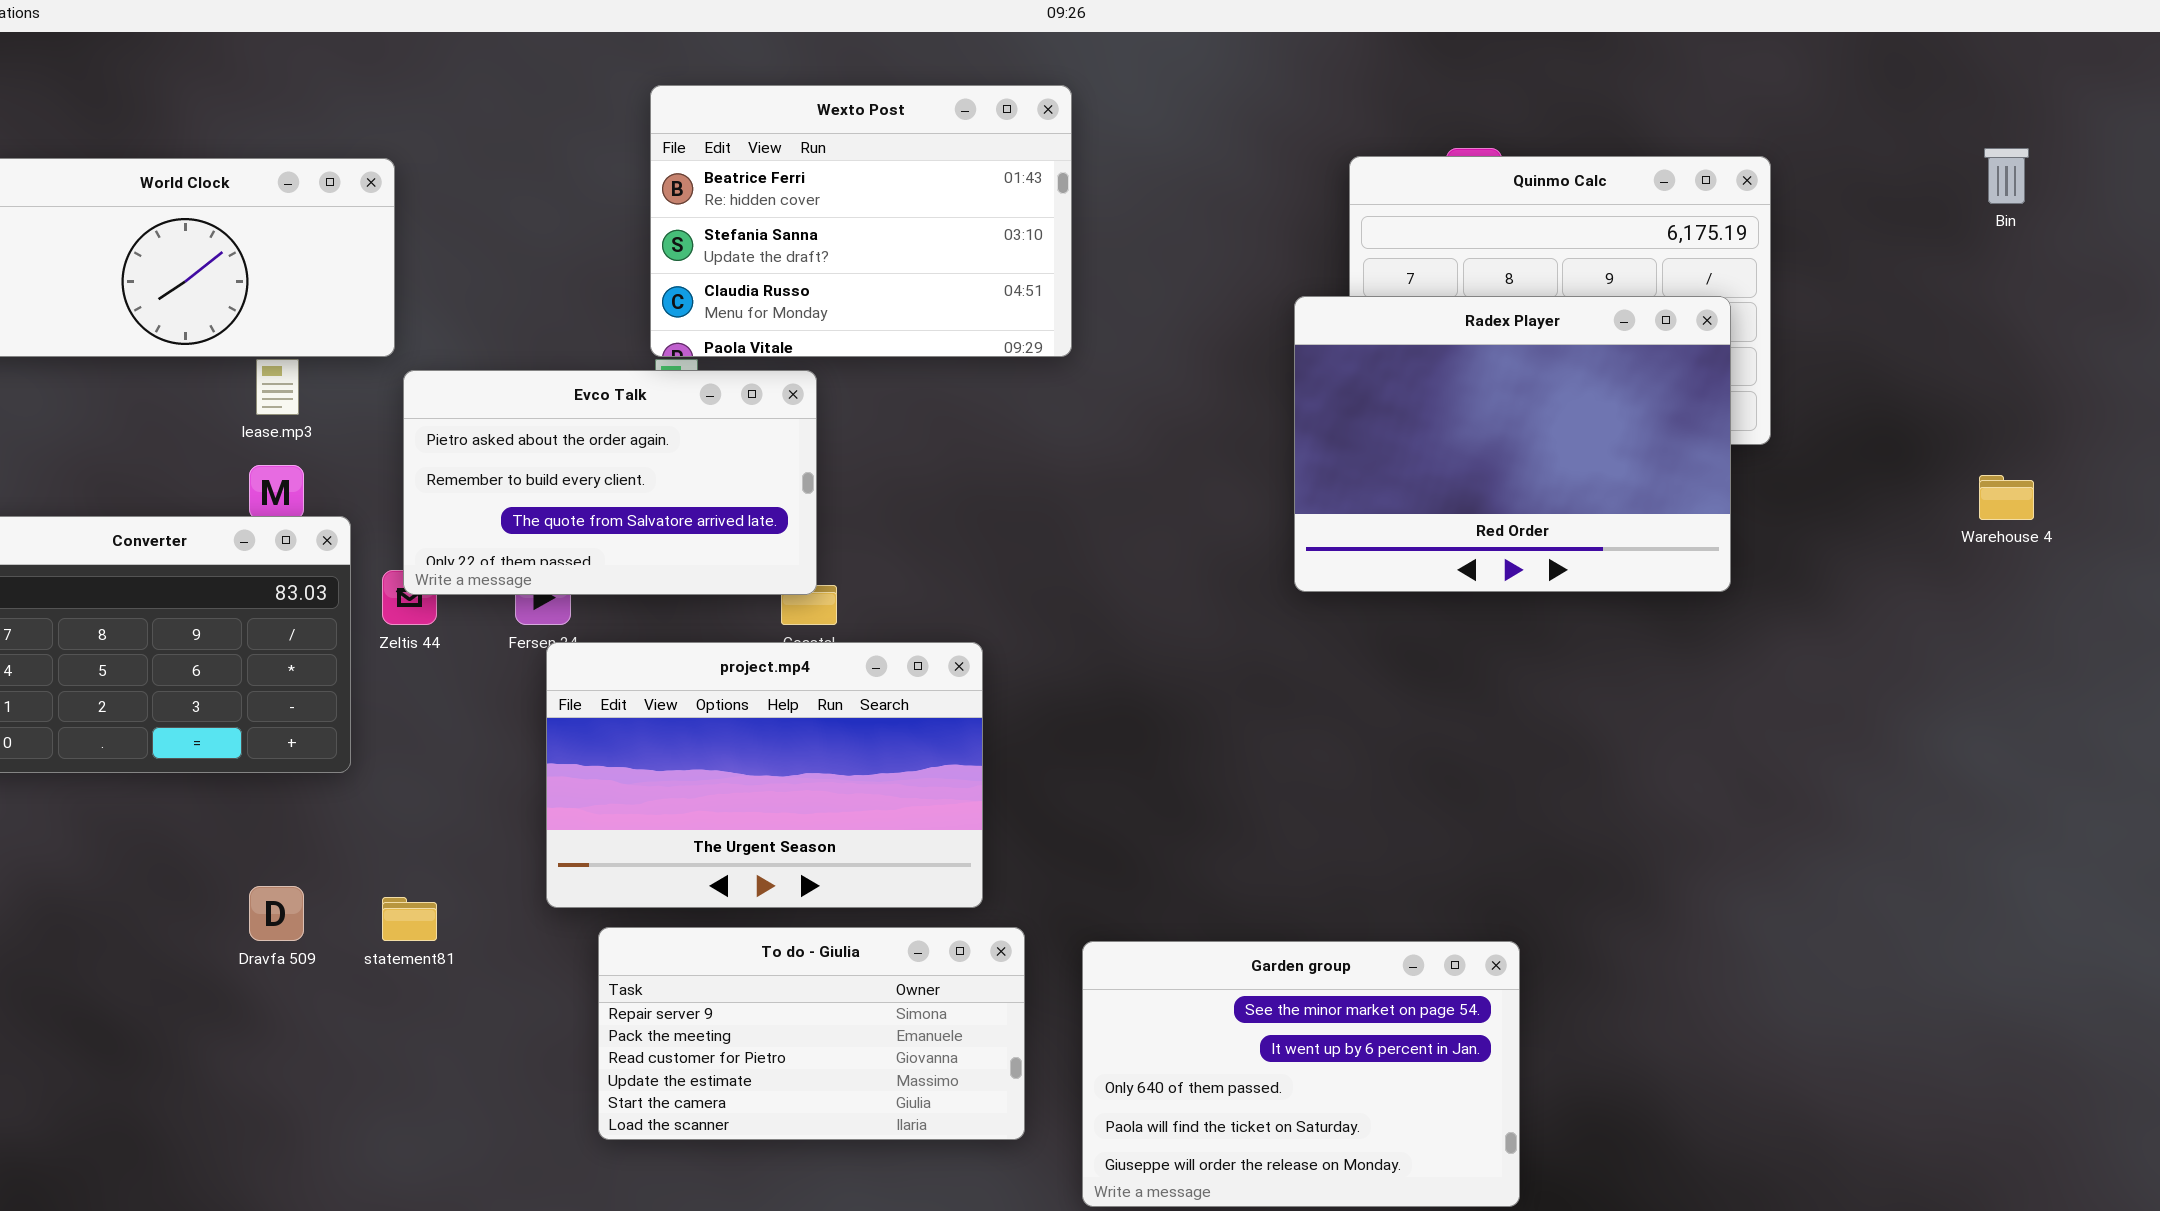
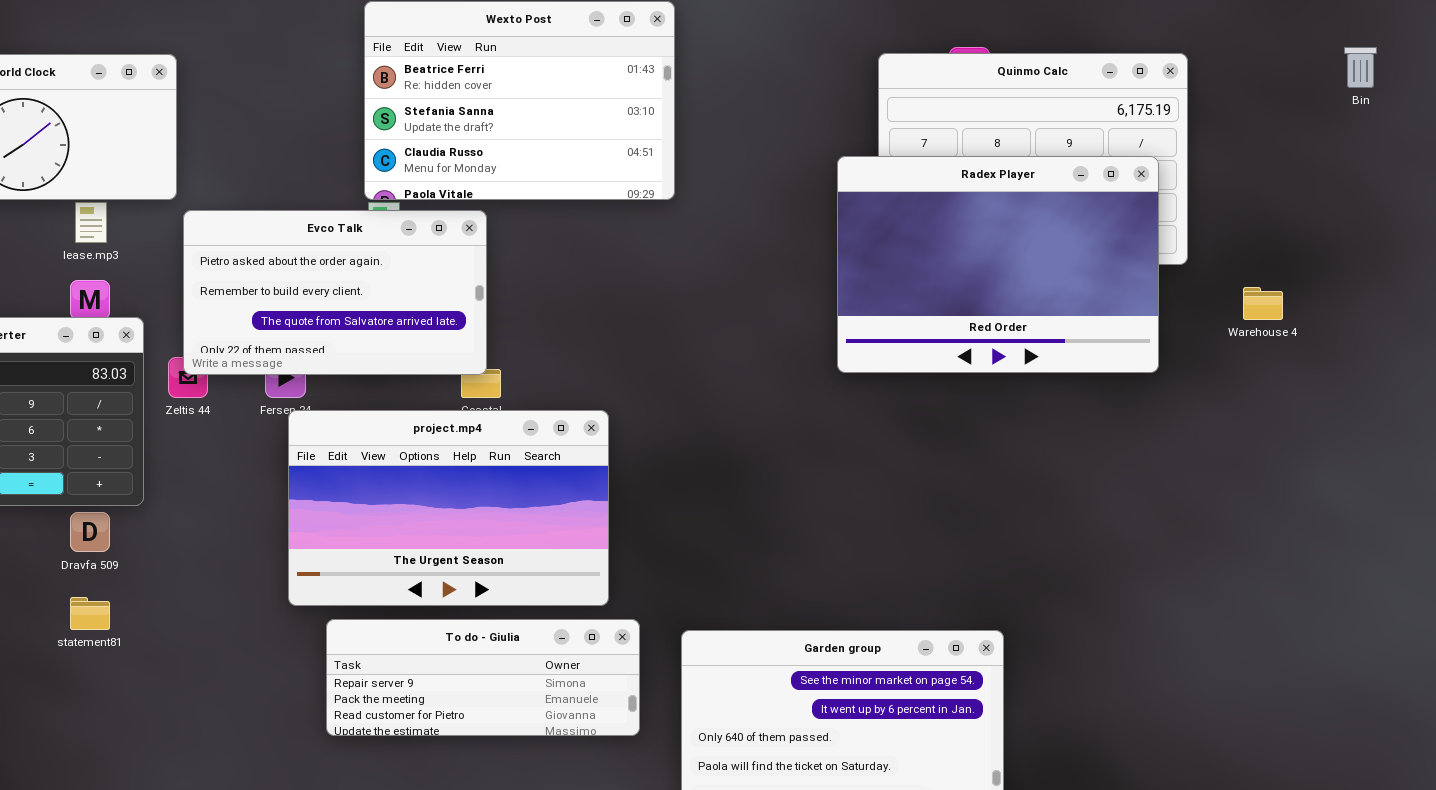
Warehouse 4: [1979,475,2034,520] -> [1243,287,1283,320], moved
Dravfa 509: [249,886,304,941] -> [70,512,110,552], moved
statement81: [382,897,437,941] -> [70,597,110,630], moved
To do - Giulia: [598,927,1025,1140] -> [326,619,640,736], resized

